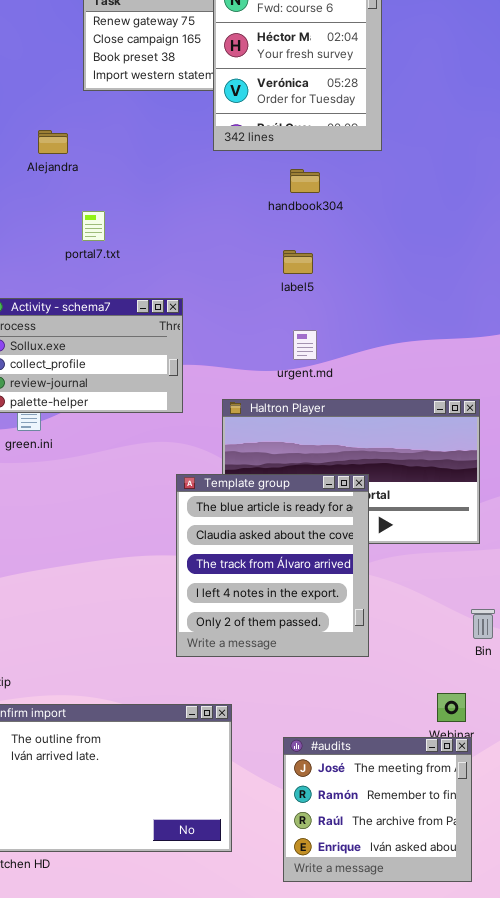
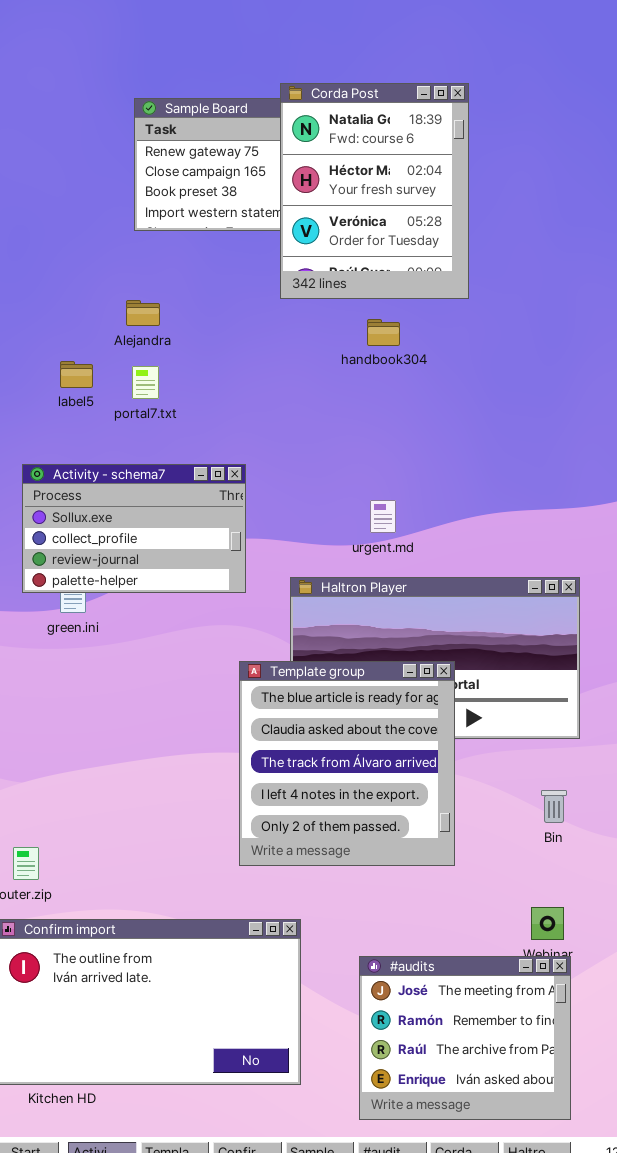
Alejandra: [38,130,68,154] -> [126,300,160,326], moved
label5: [283,250,313,274] -> [60,361,93,388], moved
Bin: [471,609,495,639] -> [541,790,567,823], moved

